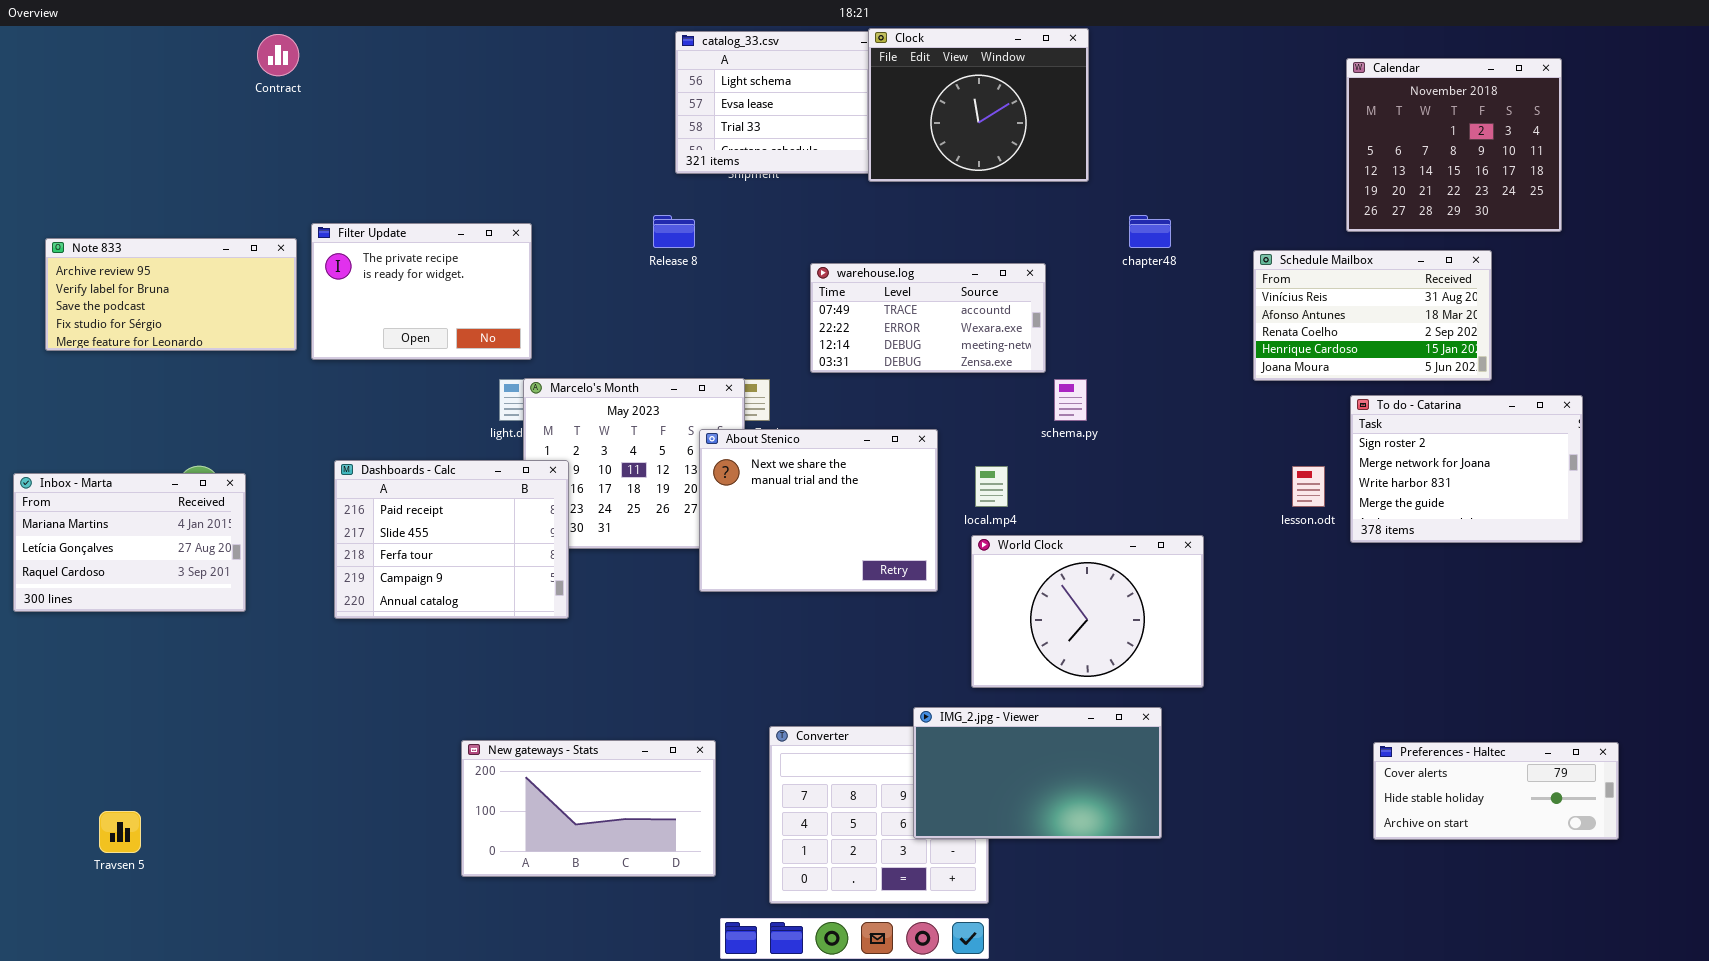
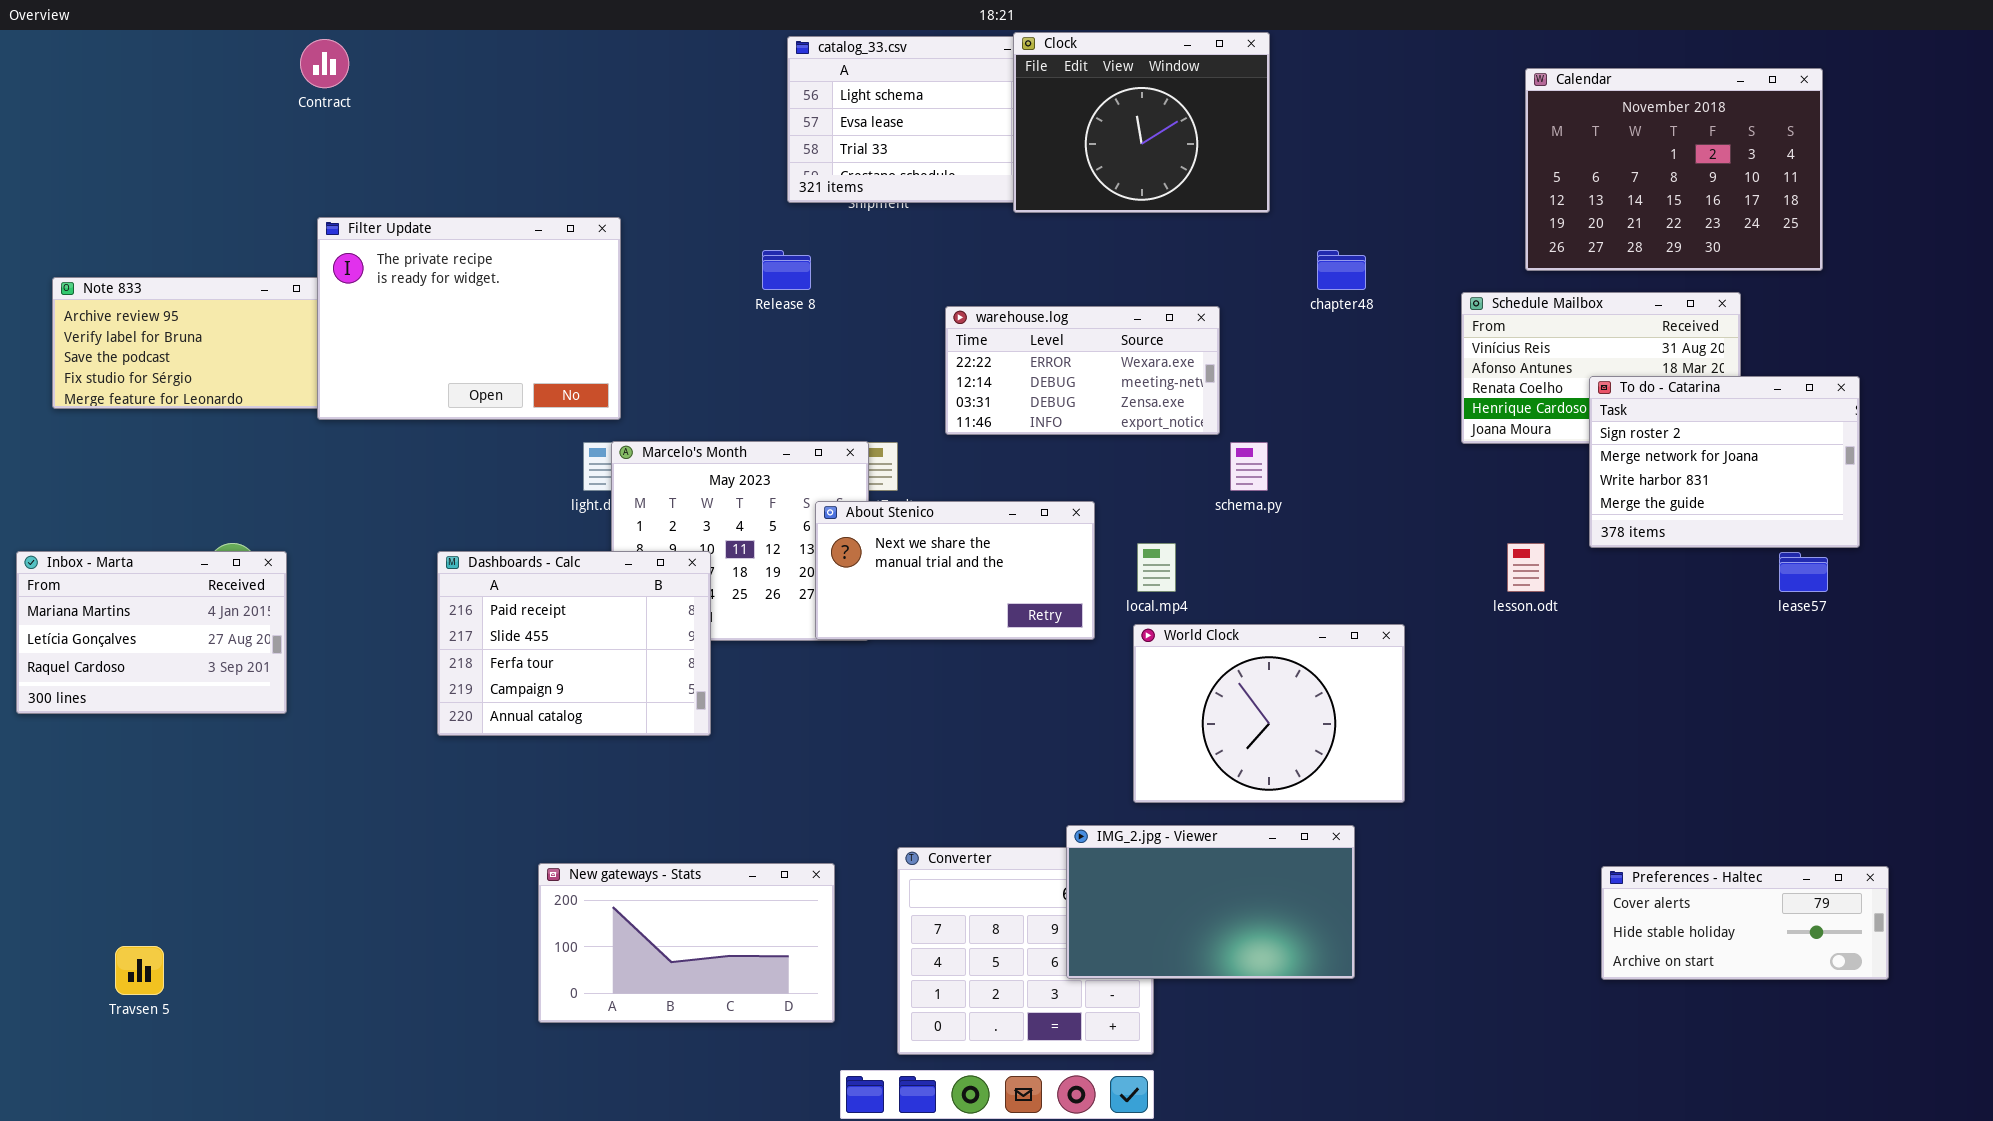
Calendar: [1346,58,1562,232] -> [1525,68,1823,271], resized
Filter Update: [311,223,532,360] -> [317,217,621,420], resized
warehouse.log: [810,263,1046,373] -> [945,306,1220,435], scrolled down 1 row
To do - Catarina: [1350,395,1583,543] -> [1589,376,1860,548], moved
About Stenico: [699,429,938,592] -> [815,501,1095,640], resized
Dashboards - Calc: [334,460,569,619] -> [437,551,711,736], moved

